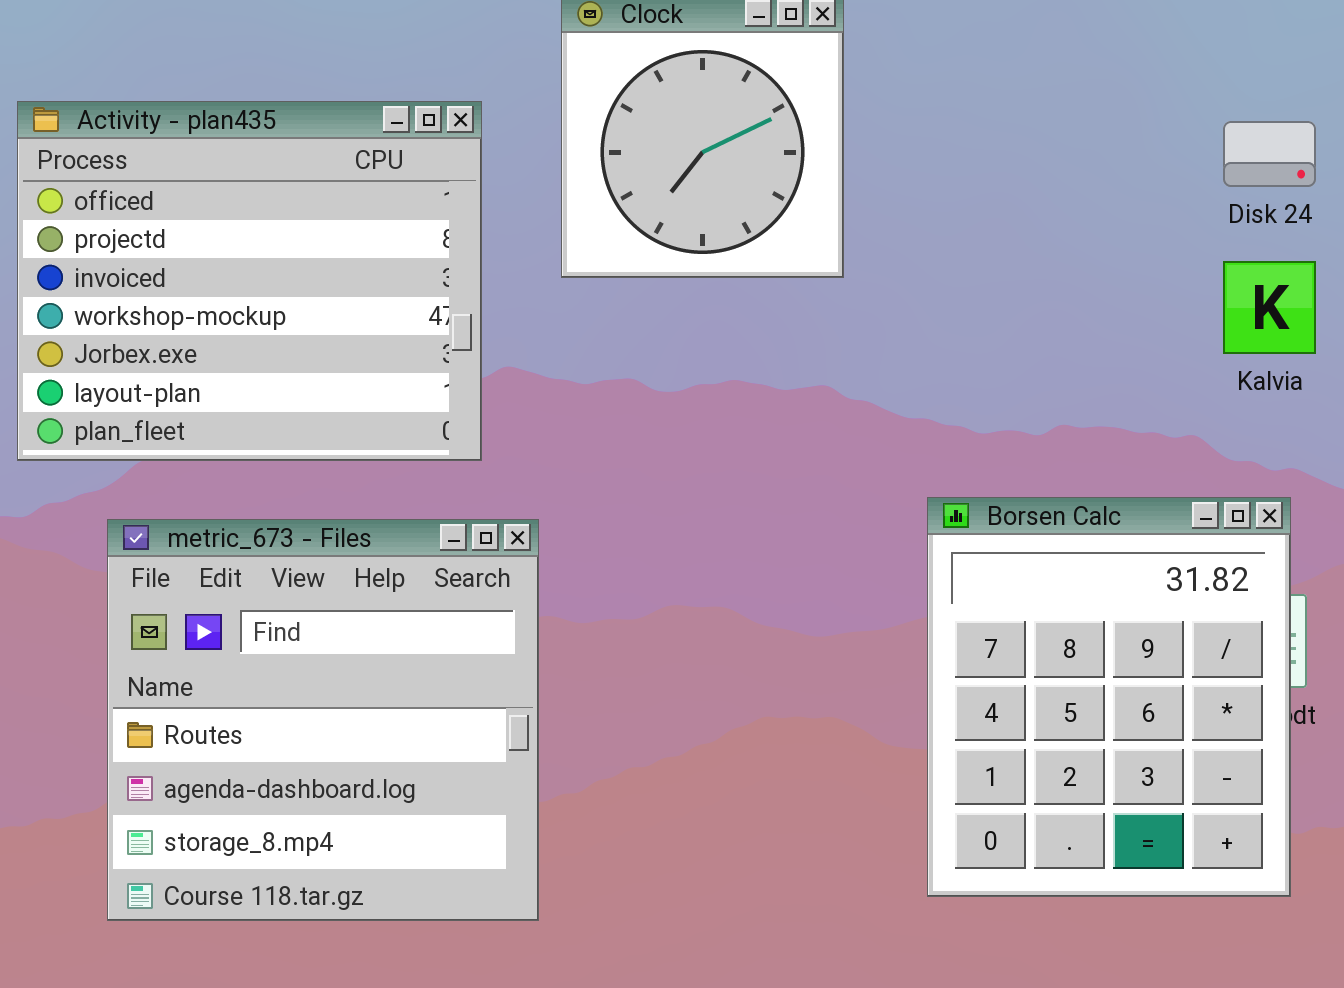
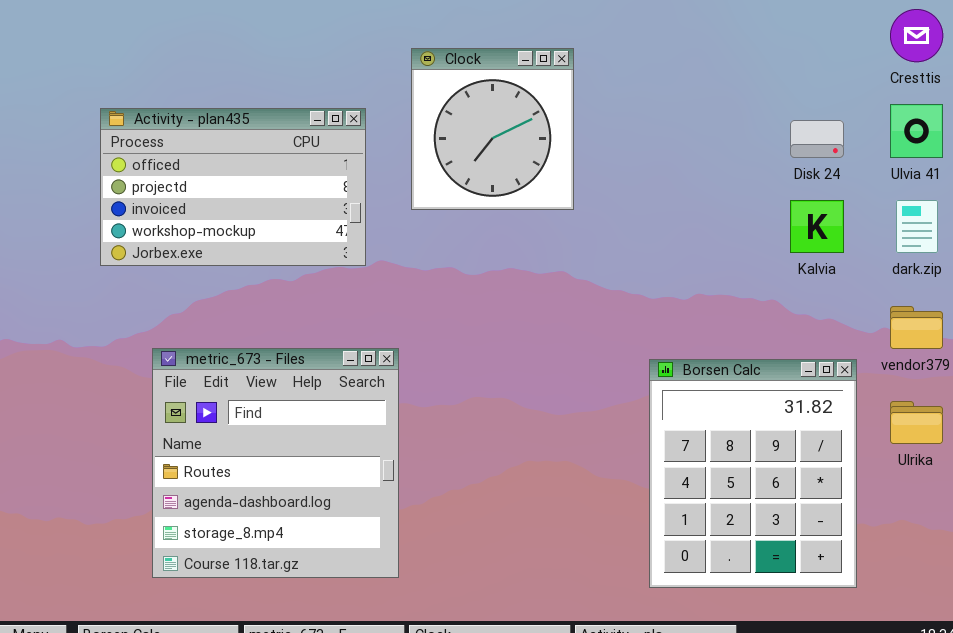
Activity - plan435: [17,101,482,461] -> [100,108,366,266], resized
Borsen Calc: [927,497,1291,897] -> [649,359,857,588], moved

